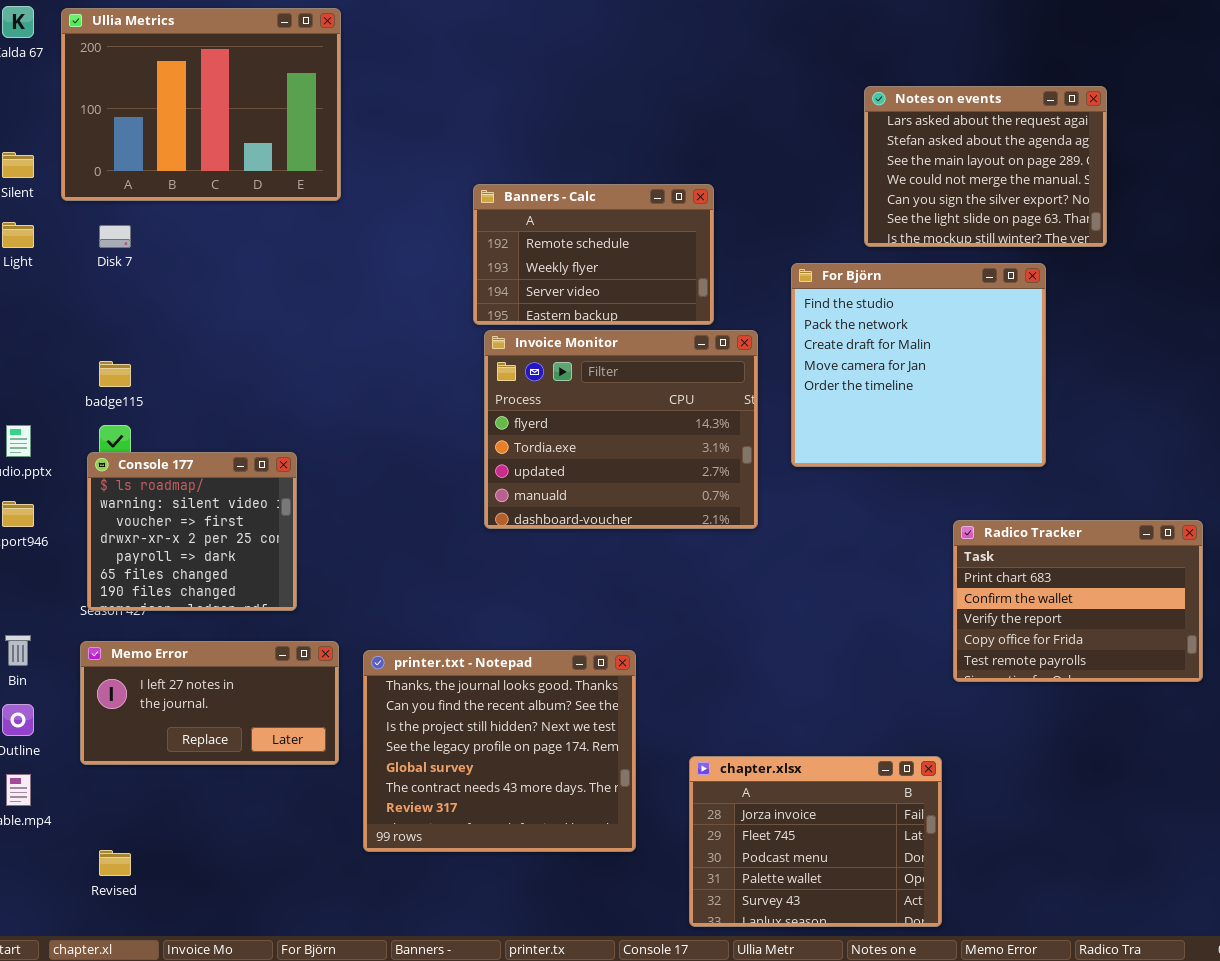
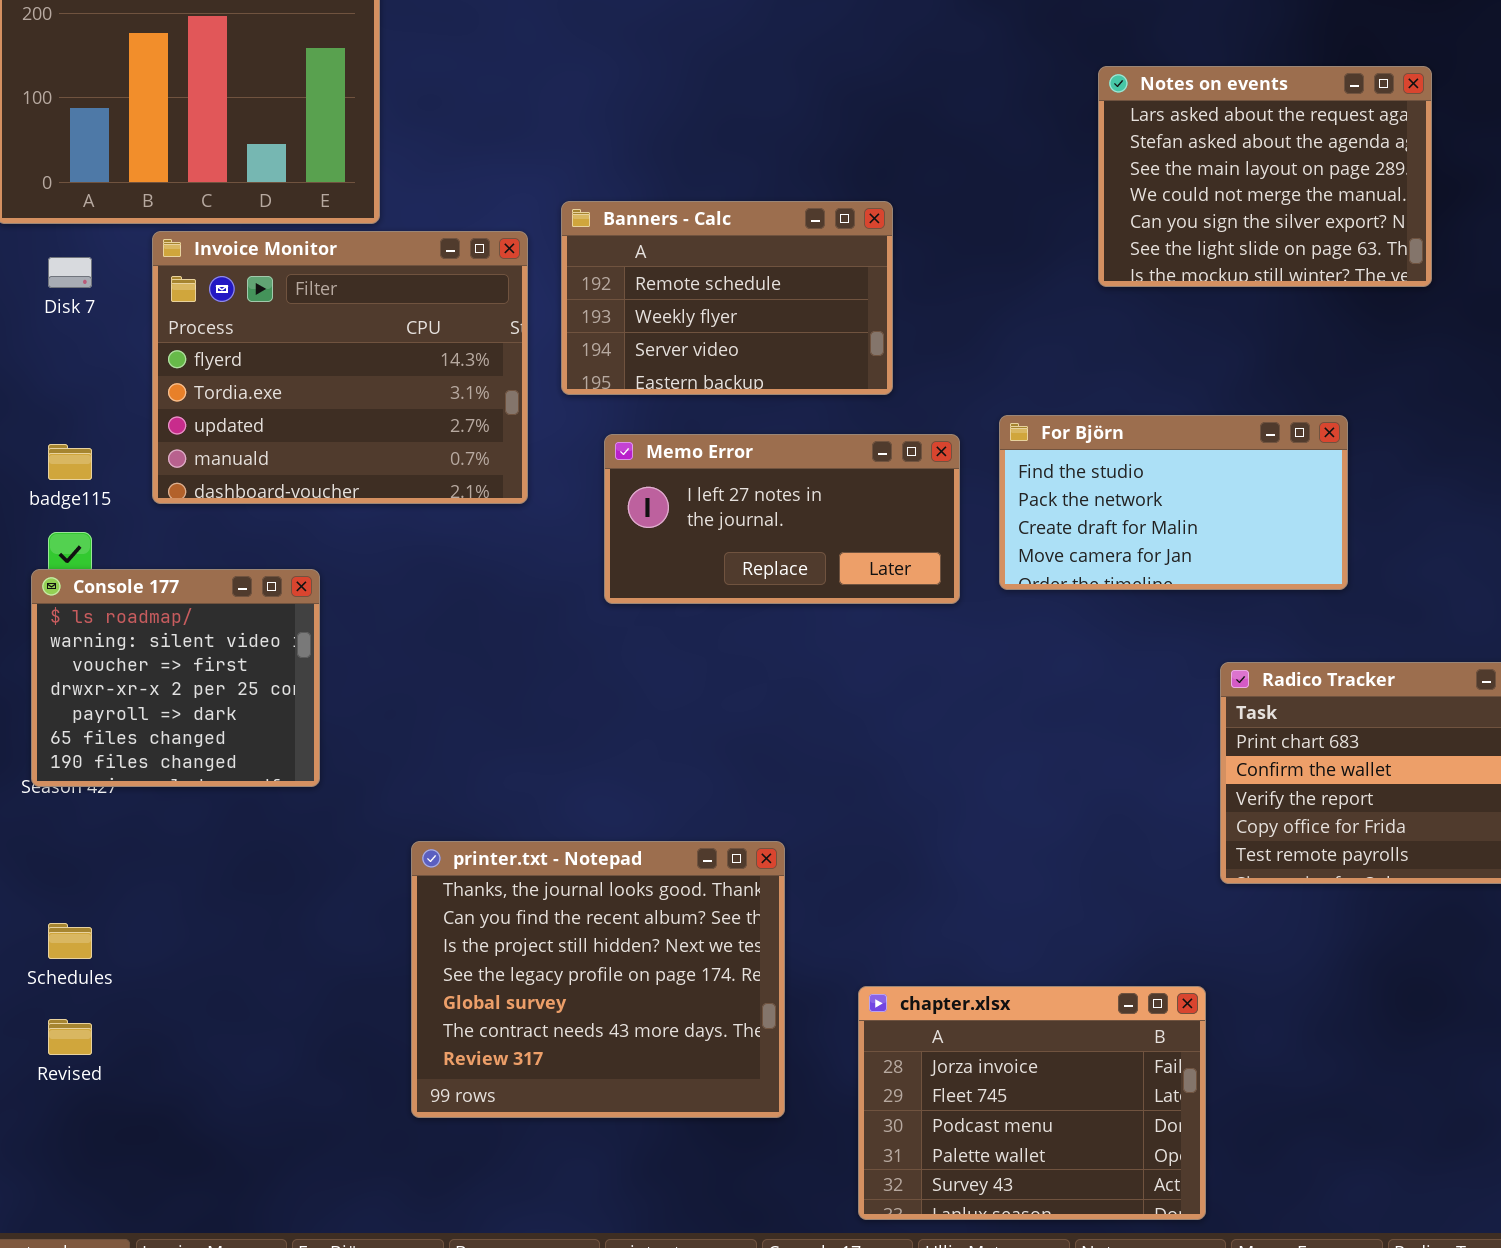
For Björn: [791,263,1046,467] -> [999,415,1348,590], resized
Invoice Monitor: [484,330,758,529] -> [152,231,528,504], moved
Memo Error: [80,641,339,765] -> [604,434,960,604], moved
Revised: [99,850,131,876] -> [48,1019,92,1055], moved

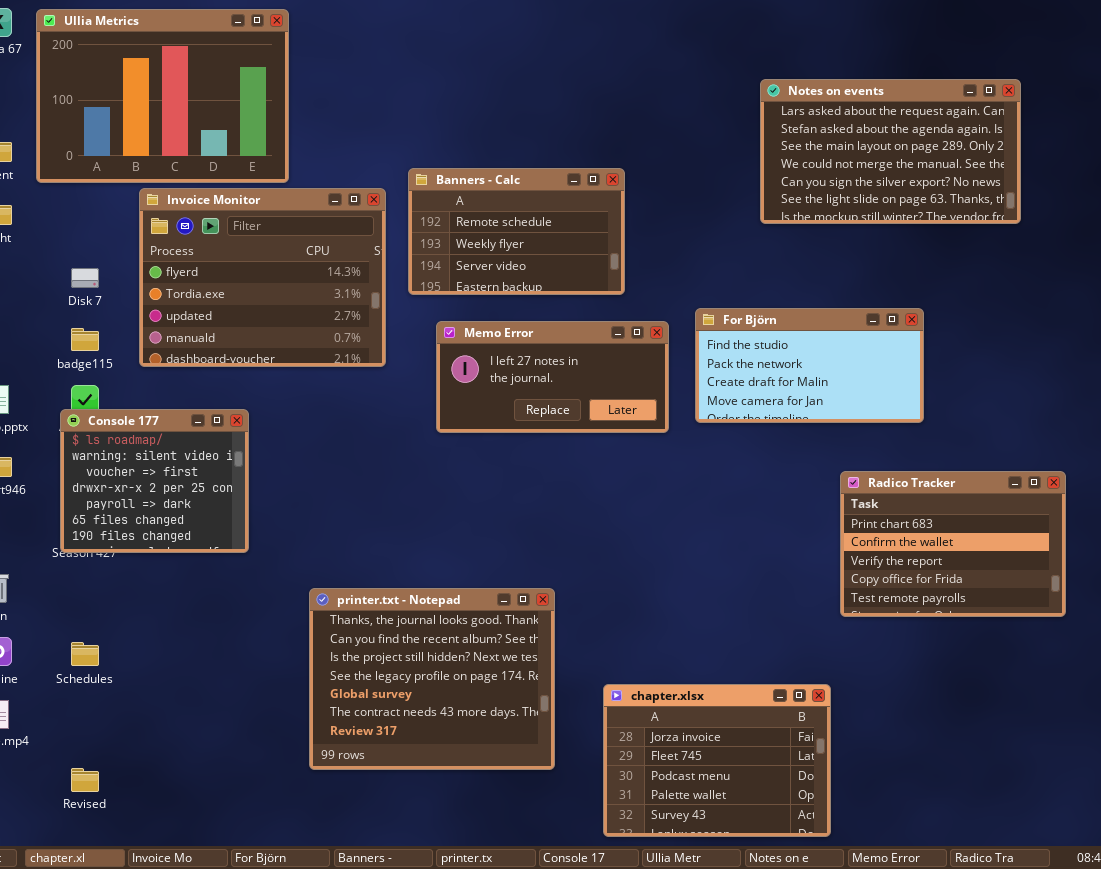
Notes on events: [1098,66,1432,287] -> [760,79,1021,224], resized
Disk 7: [48,257,92,288] -> [71,268,99,288], moved
Revised: [48,1019,92,1055] -> [71,768,99,792], moved

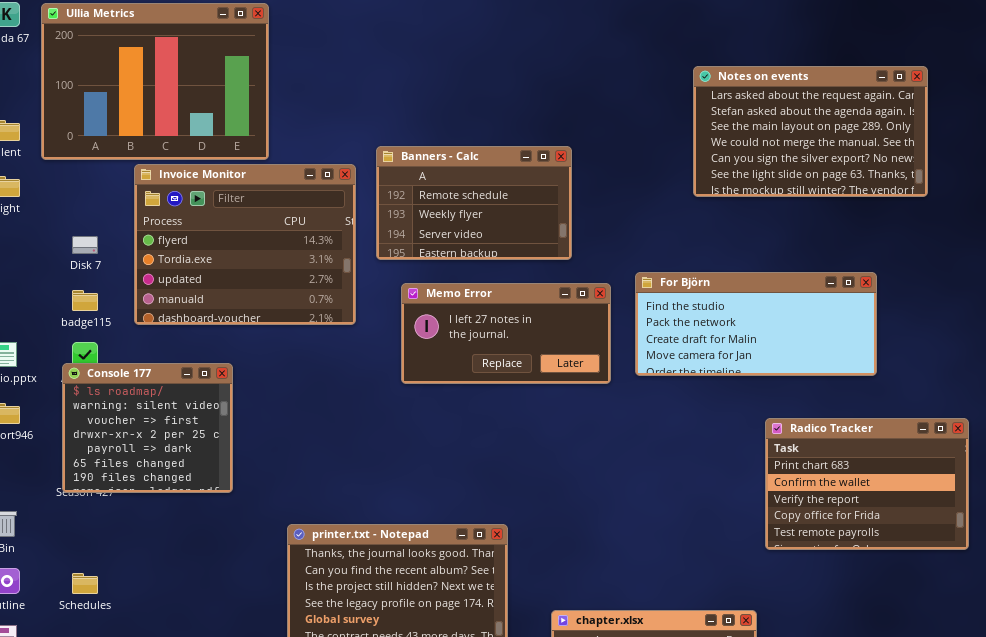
For Björn: [695,308,924,423] -> [635,272,877,376], resized

